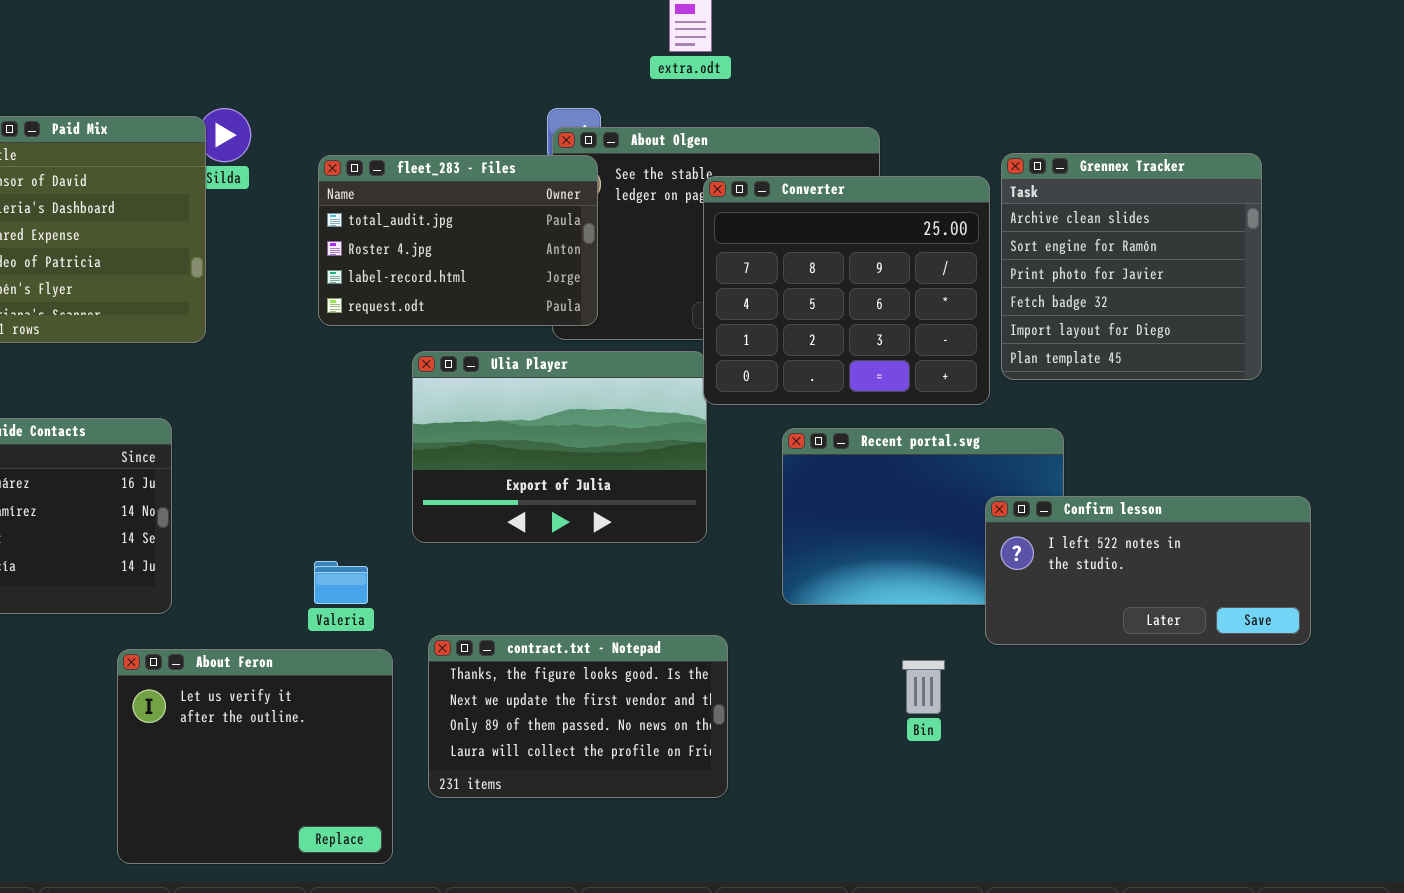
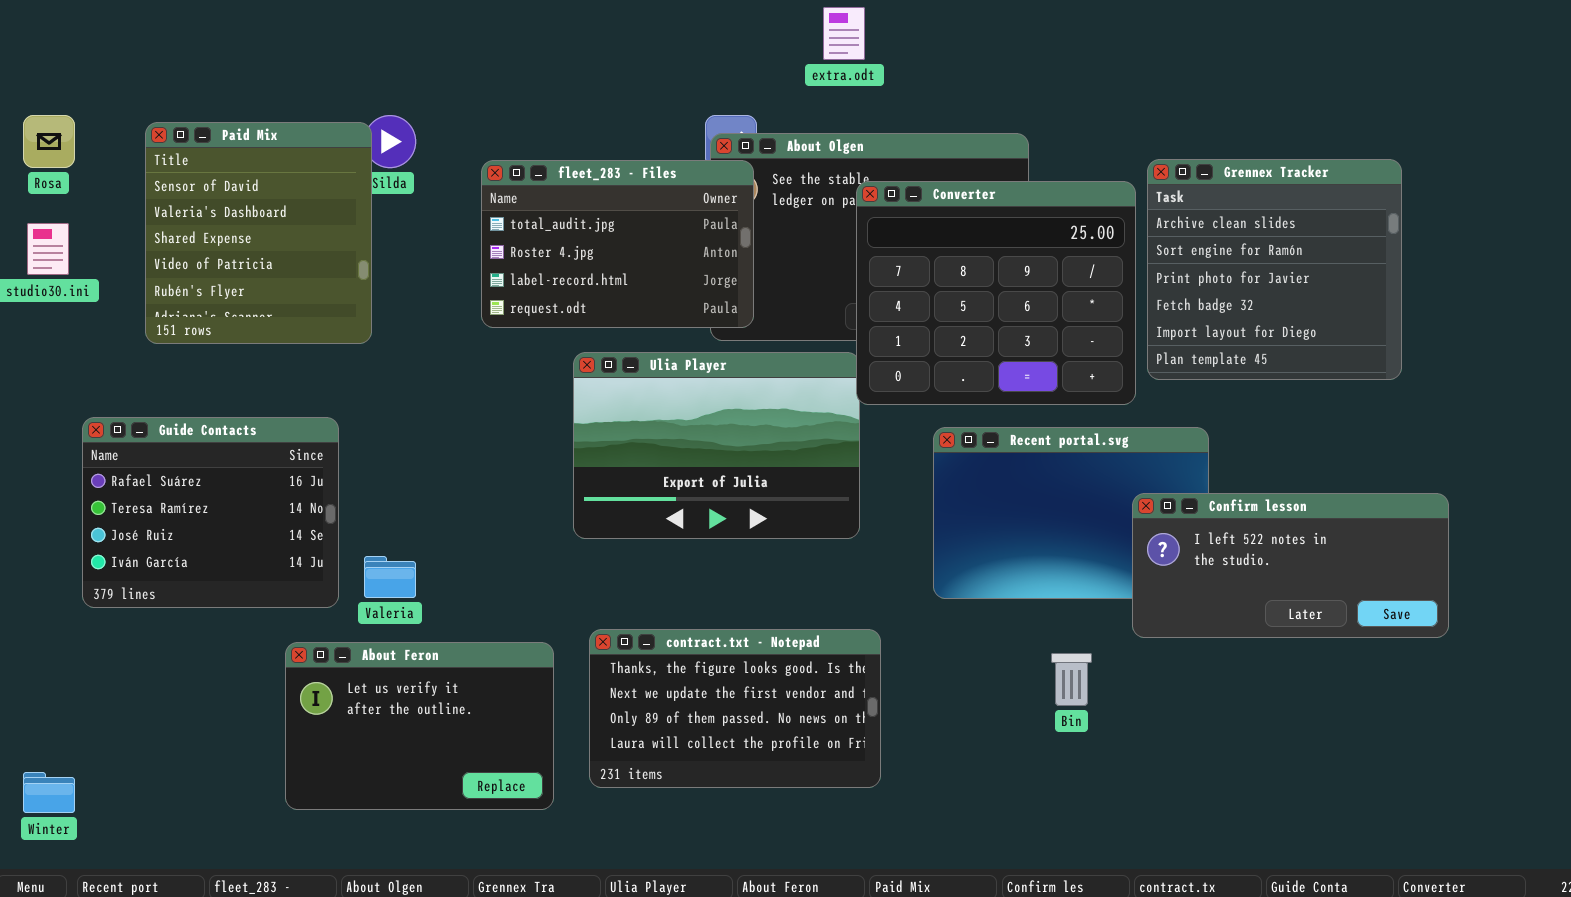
Valeria: [314,561,368,604] -> [364,556,416,598], moved
About Feron: [117,649,393,864] -> [285,642,554,810], resized

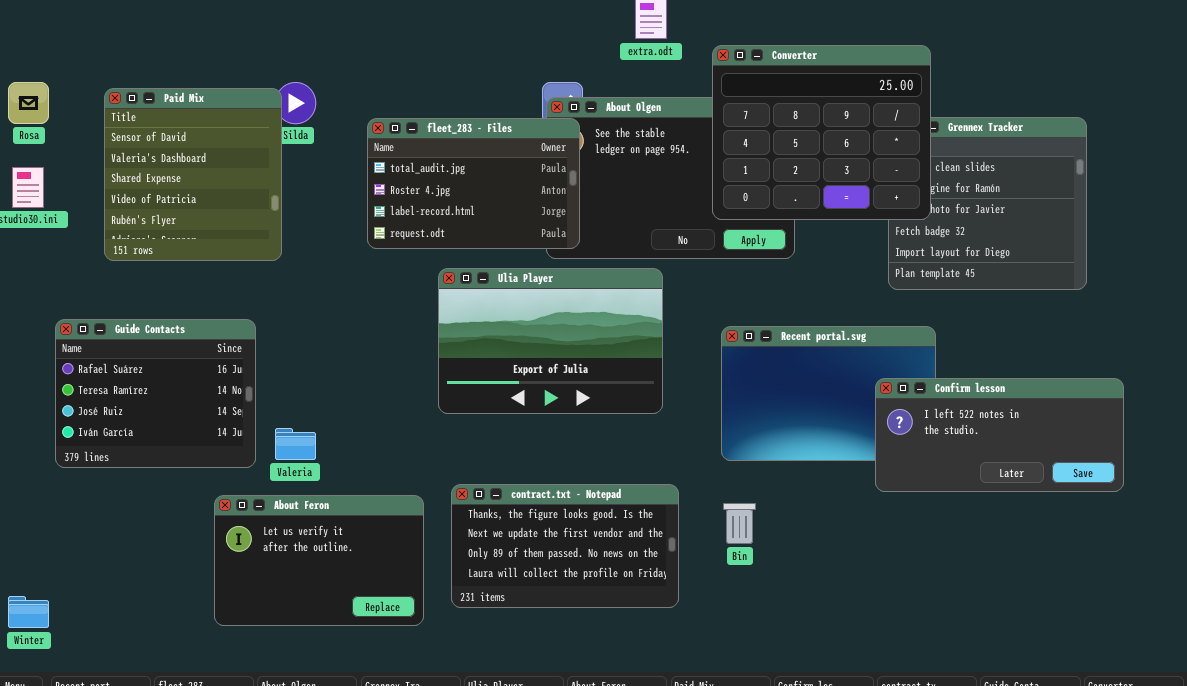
Converter: [856,181,1136,405] -> [712,45,931,220], moved
Bin: [1051,653,1092,706] -> [723,503,756,544], moved

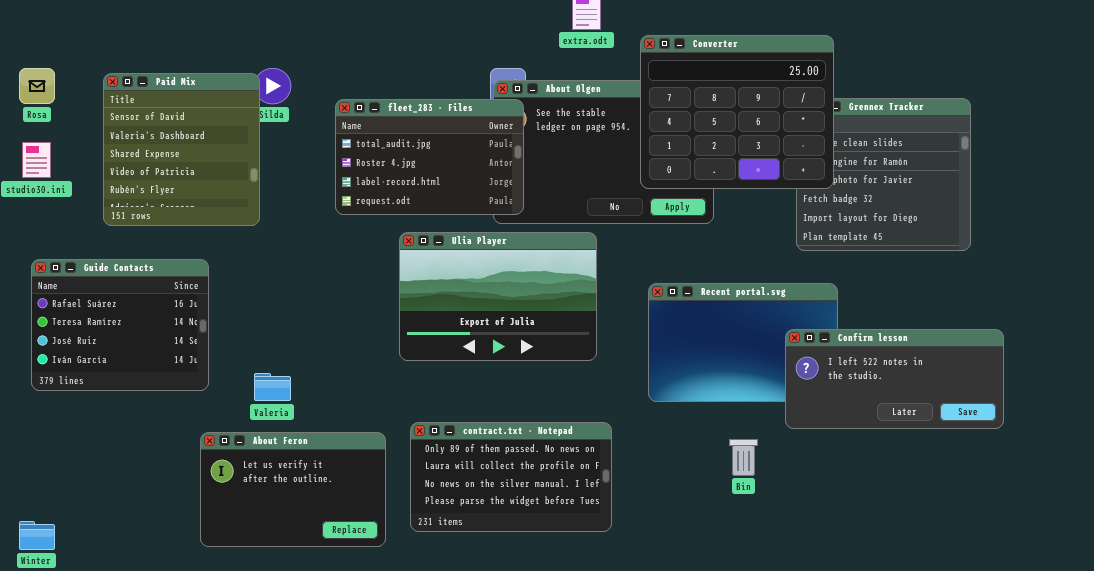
Guide Contacts: [55,319,256,468] -> [31,259,209,391], moved
contract.txt - Notepad: [451,484,679,608] -> [410,422,612,532], scrolled down 2 rows
Bin: [723,503,756,544] -> [729,439,758,476], moved

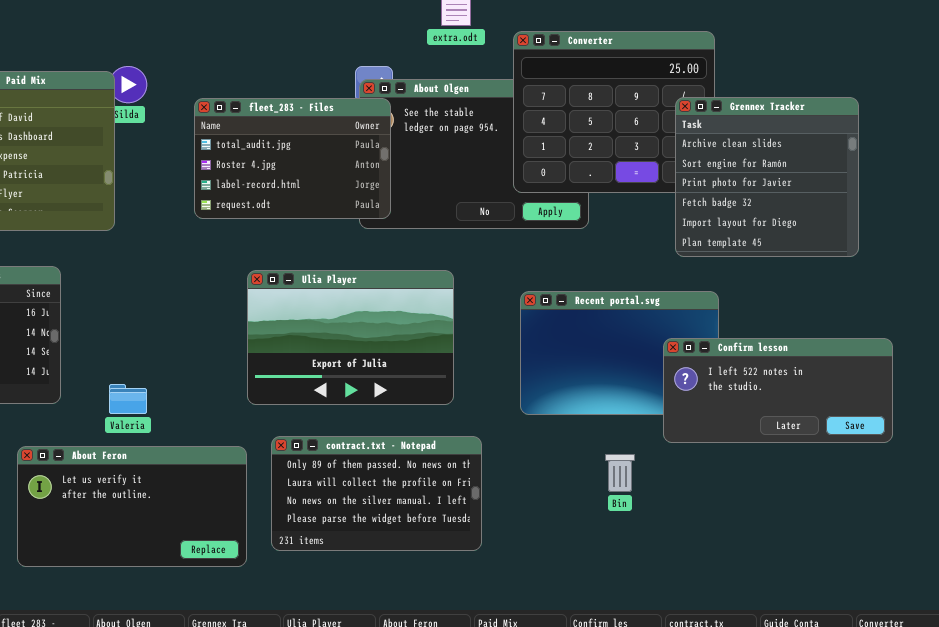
Grennex Tracker: [796,98,971,251] -> [675,97,859,257], raised
Ulia Player: [399,232,597,361] -> [247,270,454,405], moved
About Feron: [200,432,386,547] -> [17,446,247,567], resized

